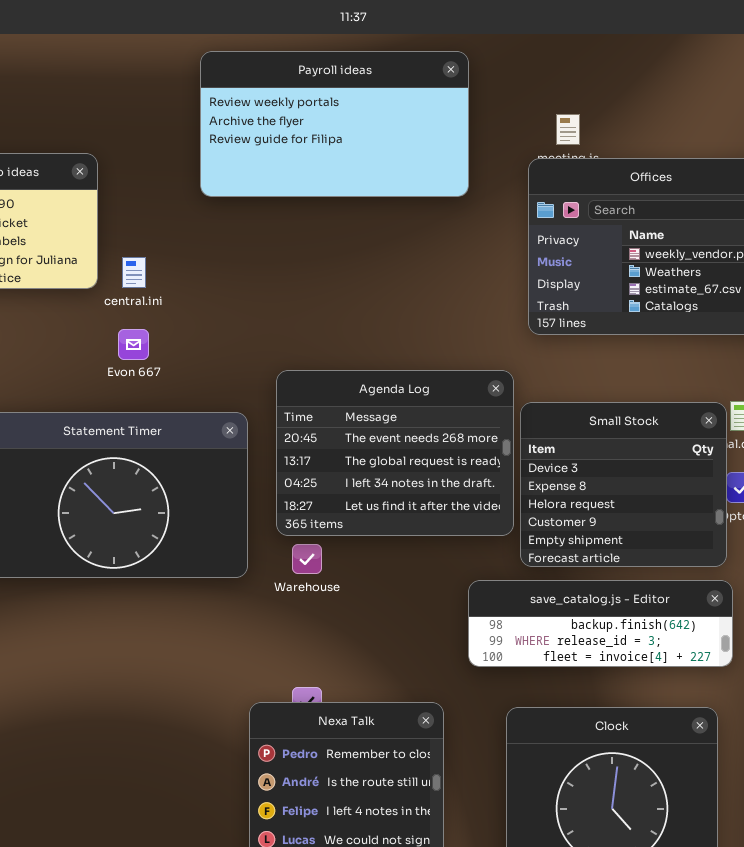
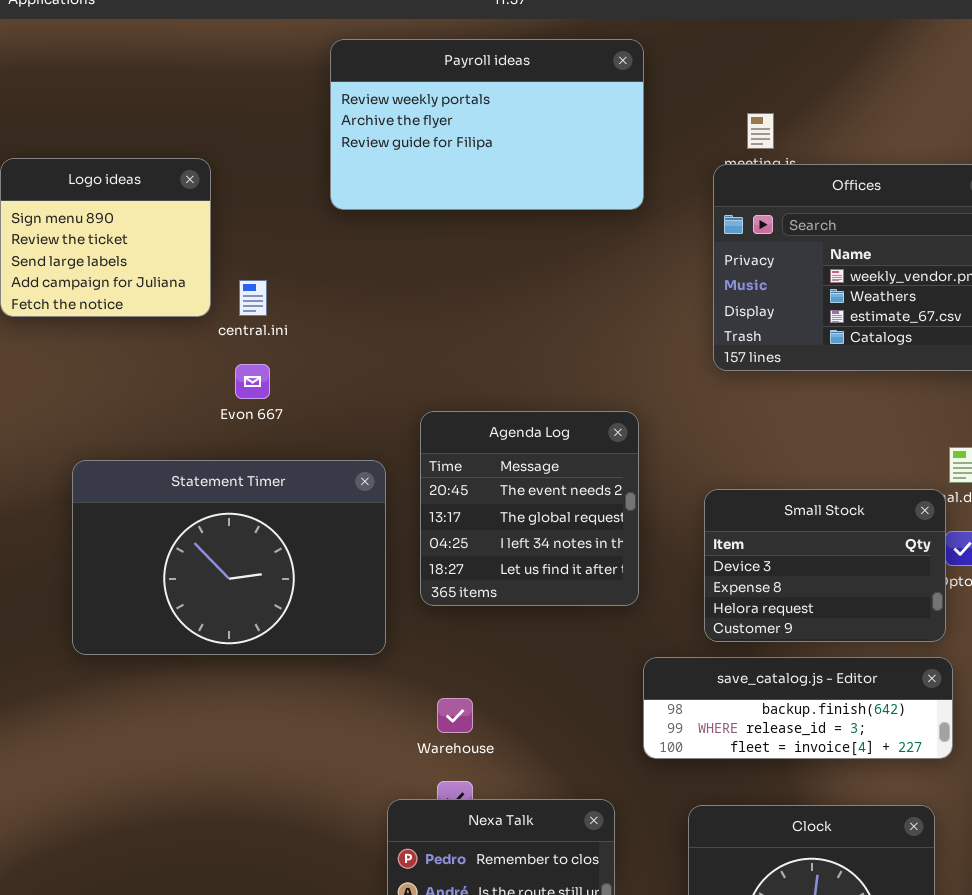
Agenda Log: [276,370,514,536] -> [420,411,639,606], resized
Small Stock: [520,402,727,567] -> [704,489,946,642], resized
Warehouse: [292,544,322,574] -> [437,698,473,733], moved

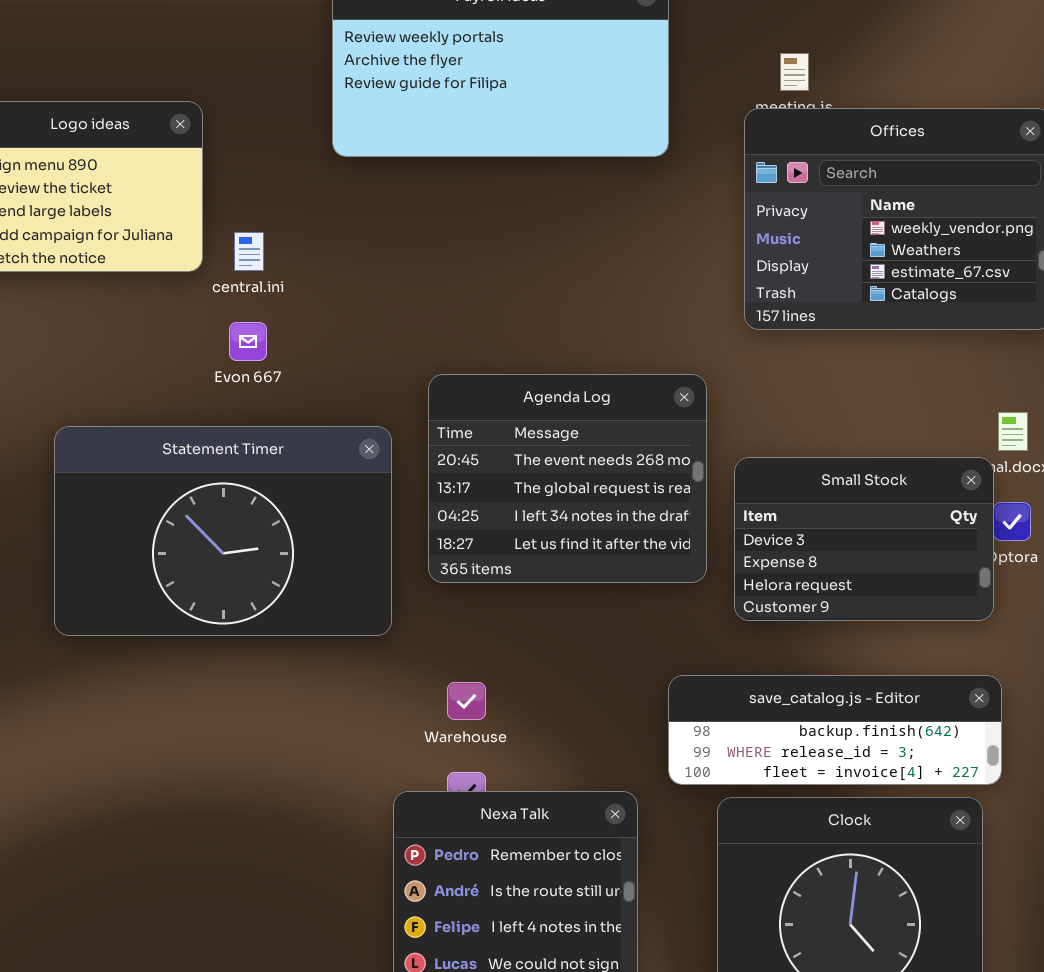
Agenda Log: [420,411,639,606] -> [428,374,707,583], resized
save_catalog.js - Editor: [643,657,953,759] -> [668,675,1002,785], moved

